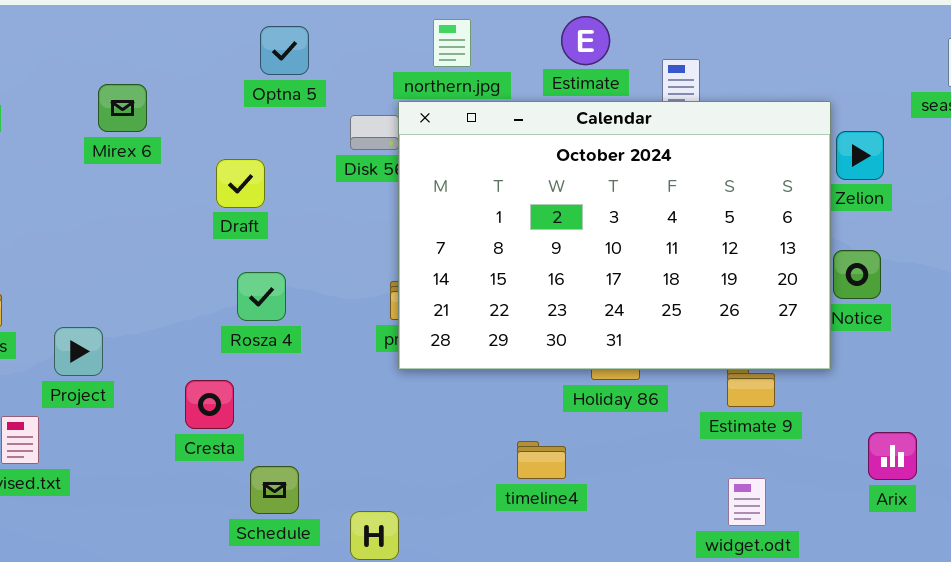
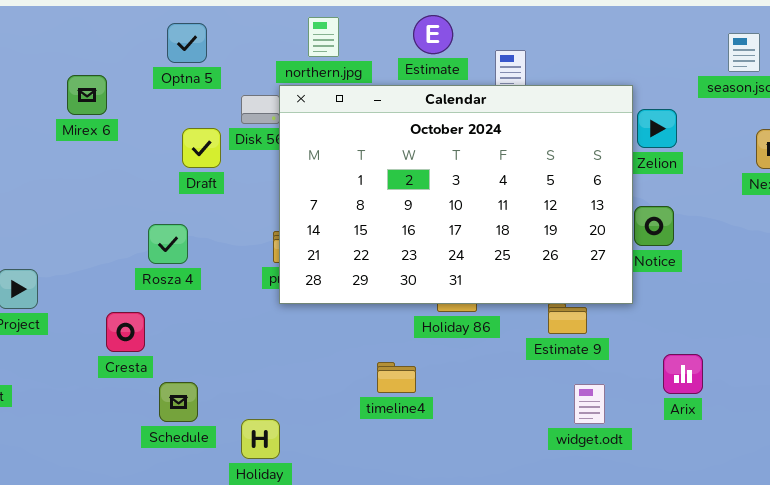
Mirex 6: [98,84,147,132] -> [67,75,107,115], moved
Draft: [216,159,265,208] -> [182,128,221,168], moved
widget.odt: [728,478,766,526] -> [574,384,605,424], moved

